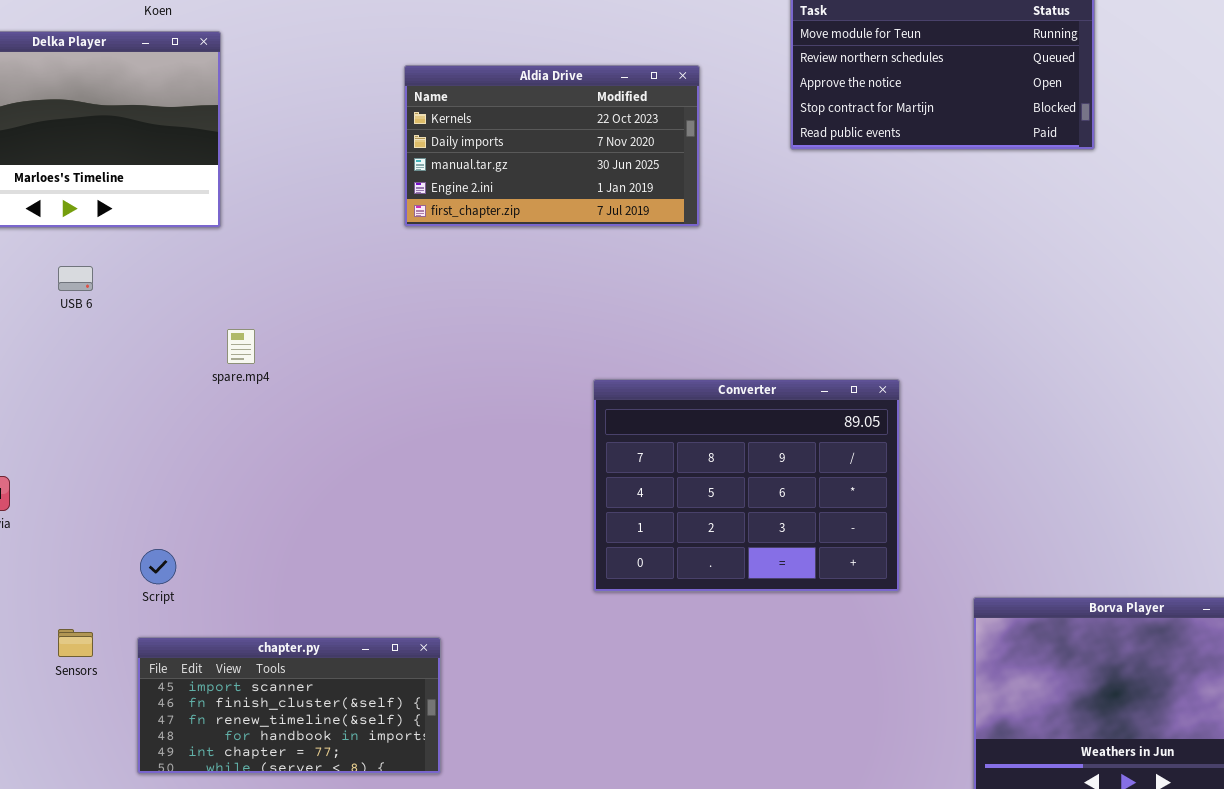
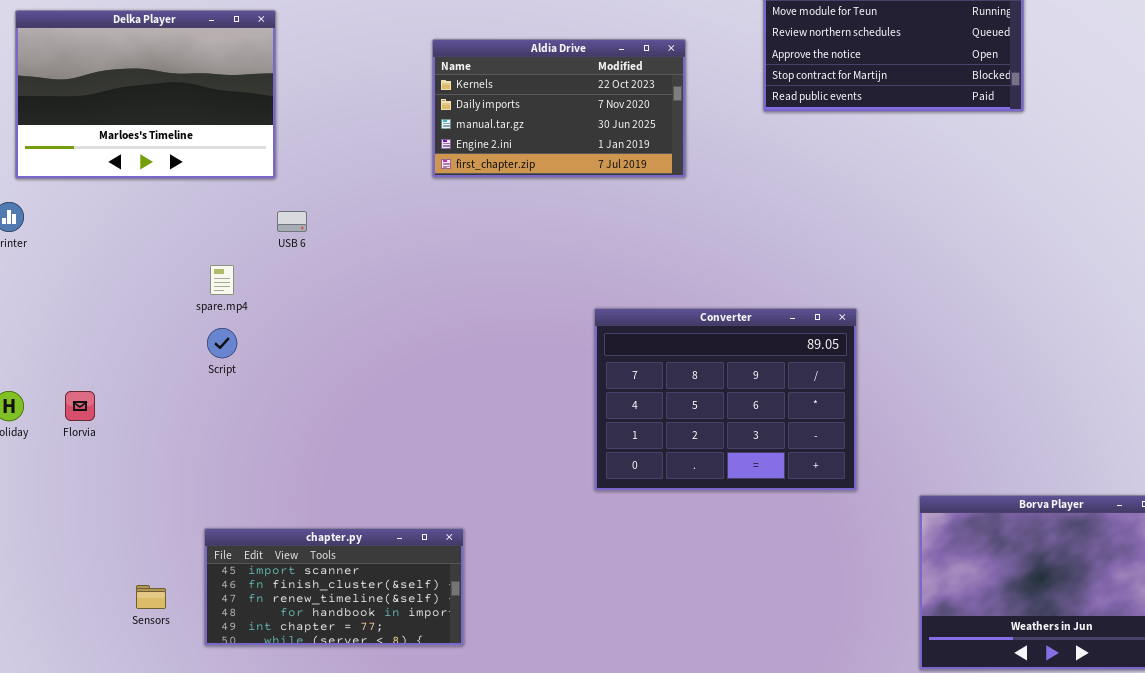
USB 6: [58,266,93,291] -> [277,211,307,232], moved
spare.mp4: [227,329,255,364] -> [210,265,234,295], moved
Script: [140,549,176,584] -> [207,328,237,358], moved
Sensors: [58,629,93,657] -> [136,585,166,609], moved

